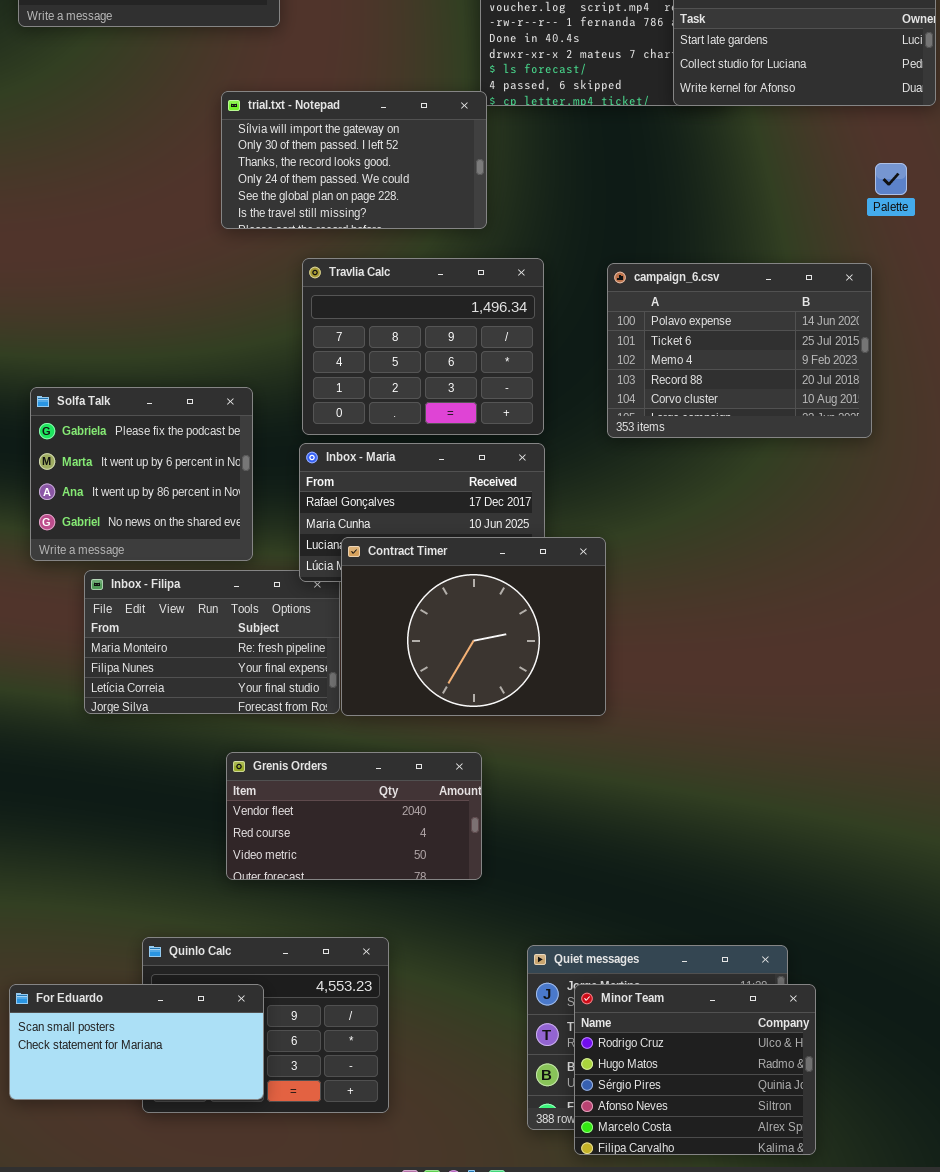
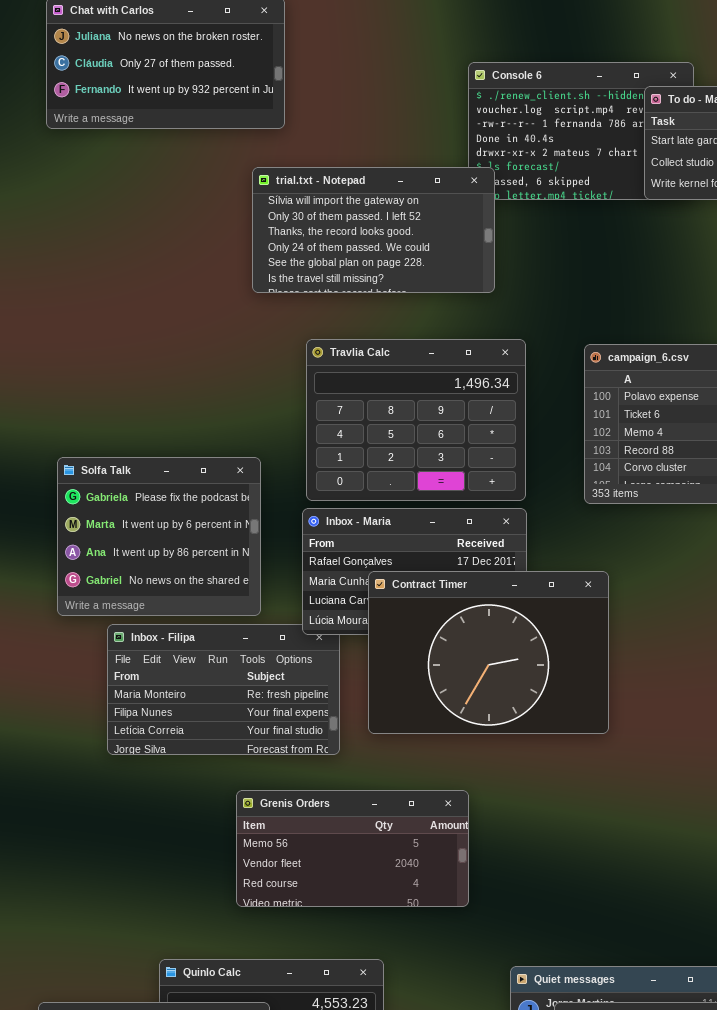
trial.txt - Notepad: [221,91,487,229] -> [252,167,495,293], moved
Contract Timer: [341,537,606,716] -> [368,571,609,734], moved
Grenis Orders: [226,752,482,880] -> [236,790,469,907], scrolled up 1 row

